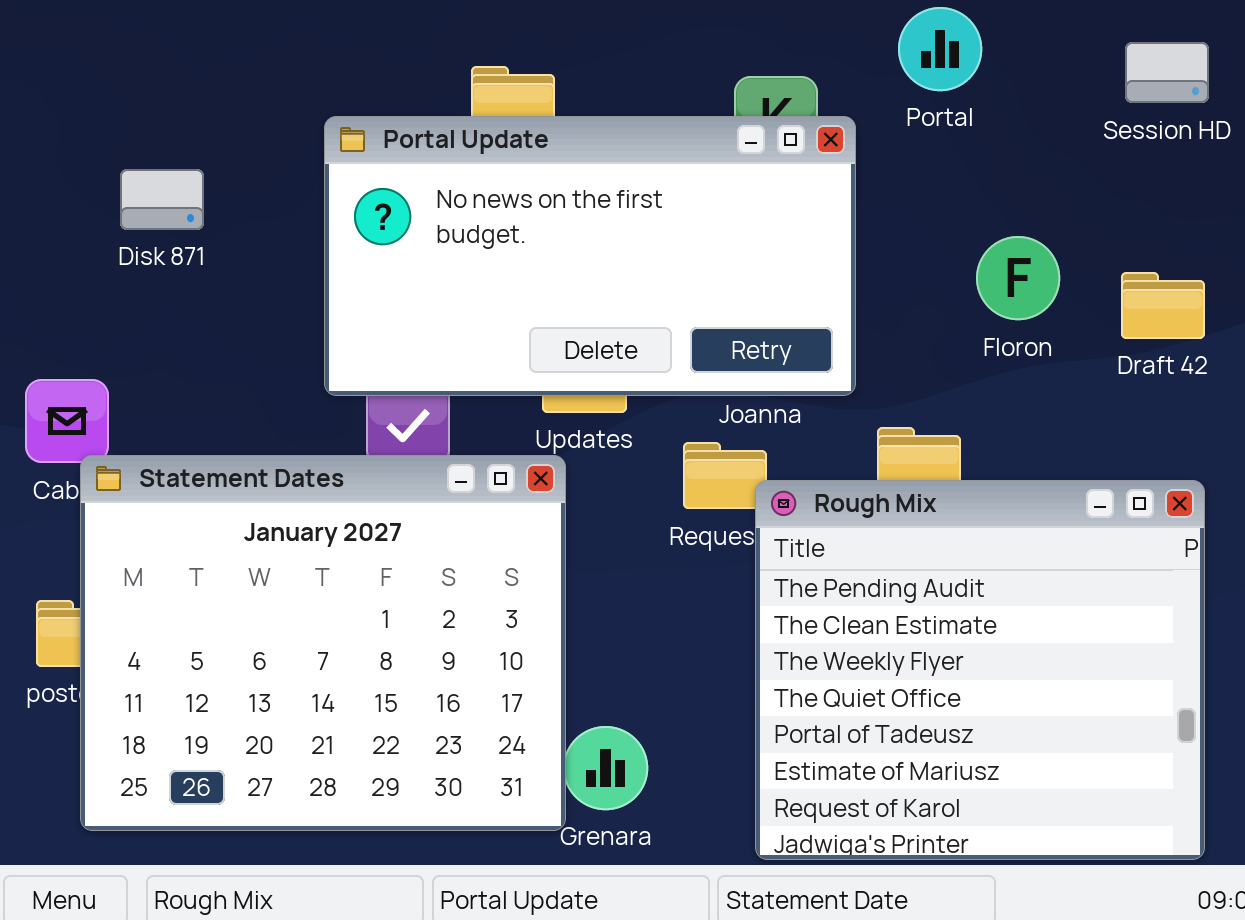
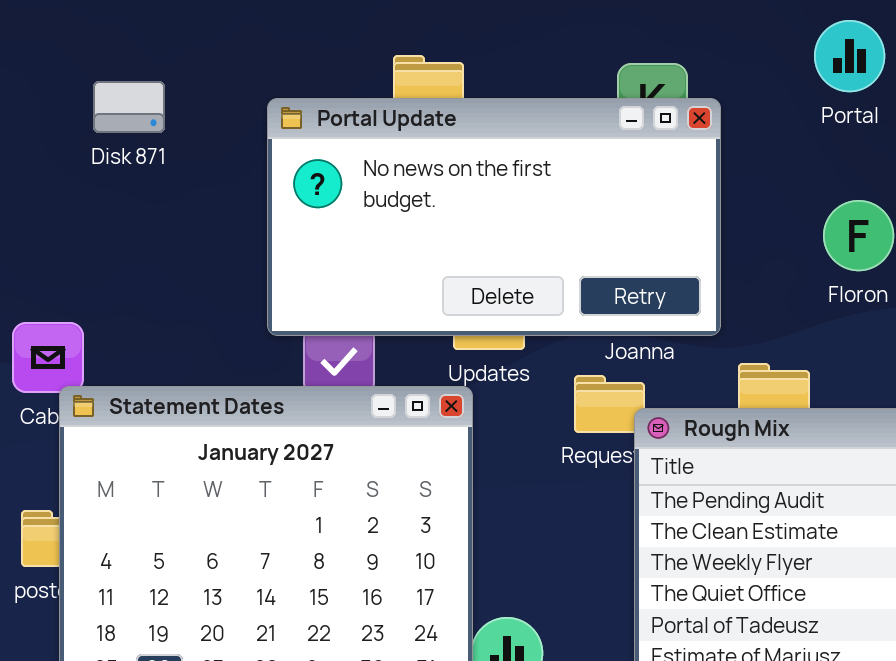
Portal: [898,7,982,91] -> [814,20,885,92], moved
Disk 871: [120,169,204,230] -> [93,81,165,133], moved

